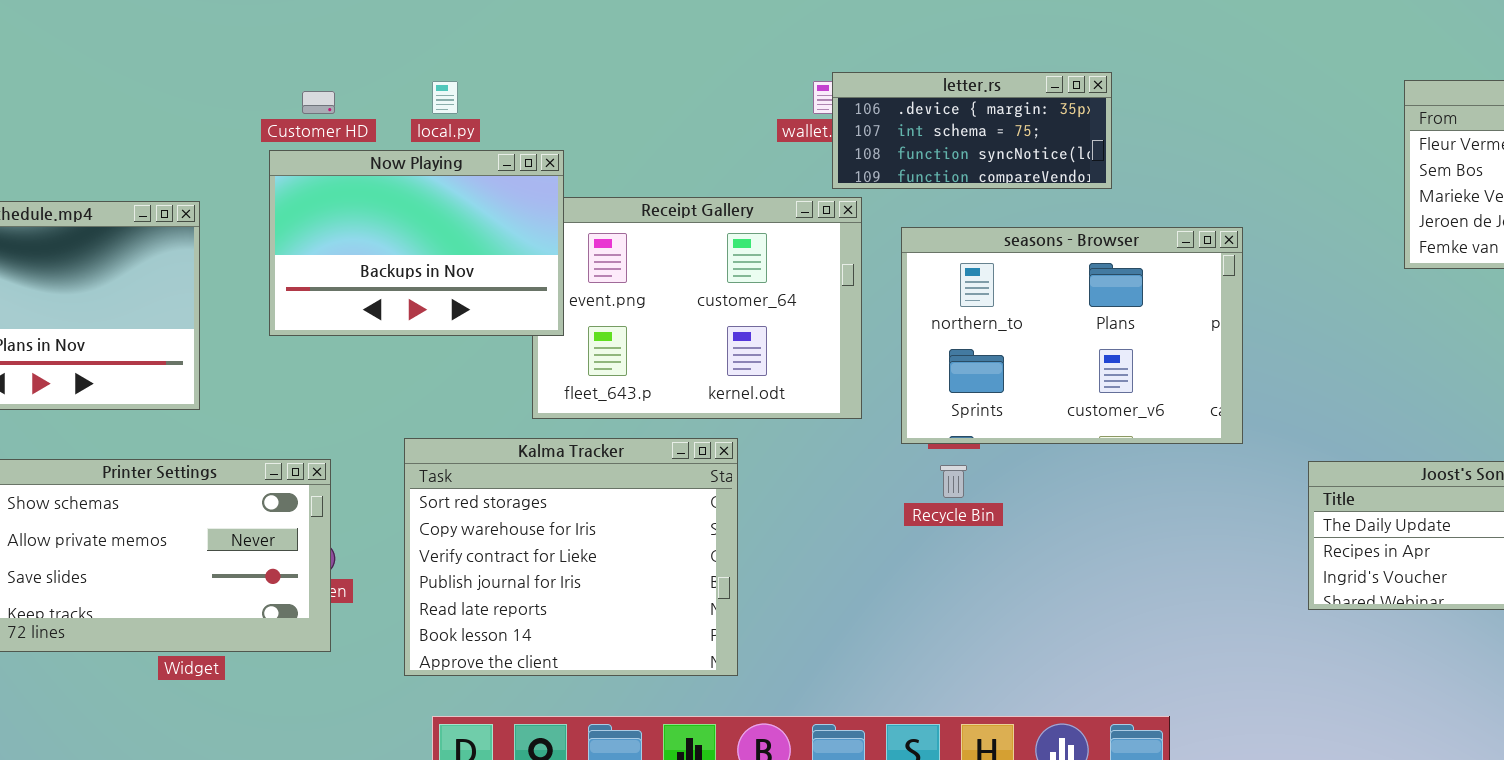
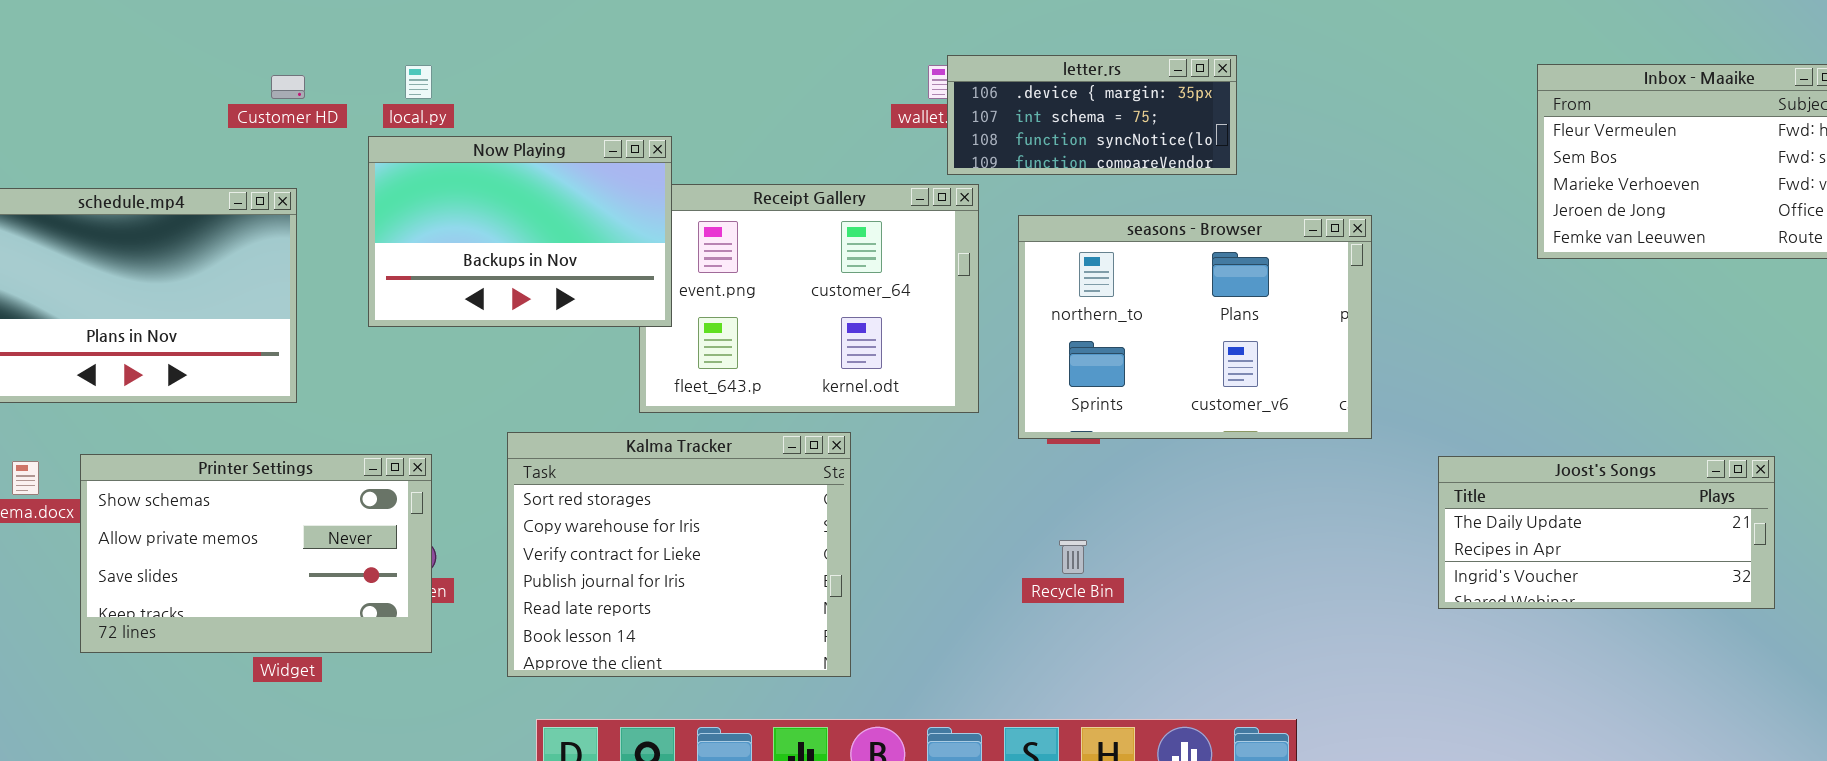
local.py: [432,81,458,114] -> [405,65,432,99], moved
Customer HD: [302,91,335,114] -> [271,75,305,99], moved
Recycle Bin: [940,465,967,498] -> [1059,540,1087,574], moved

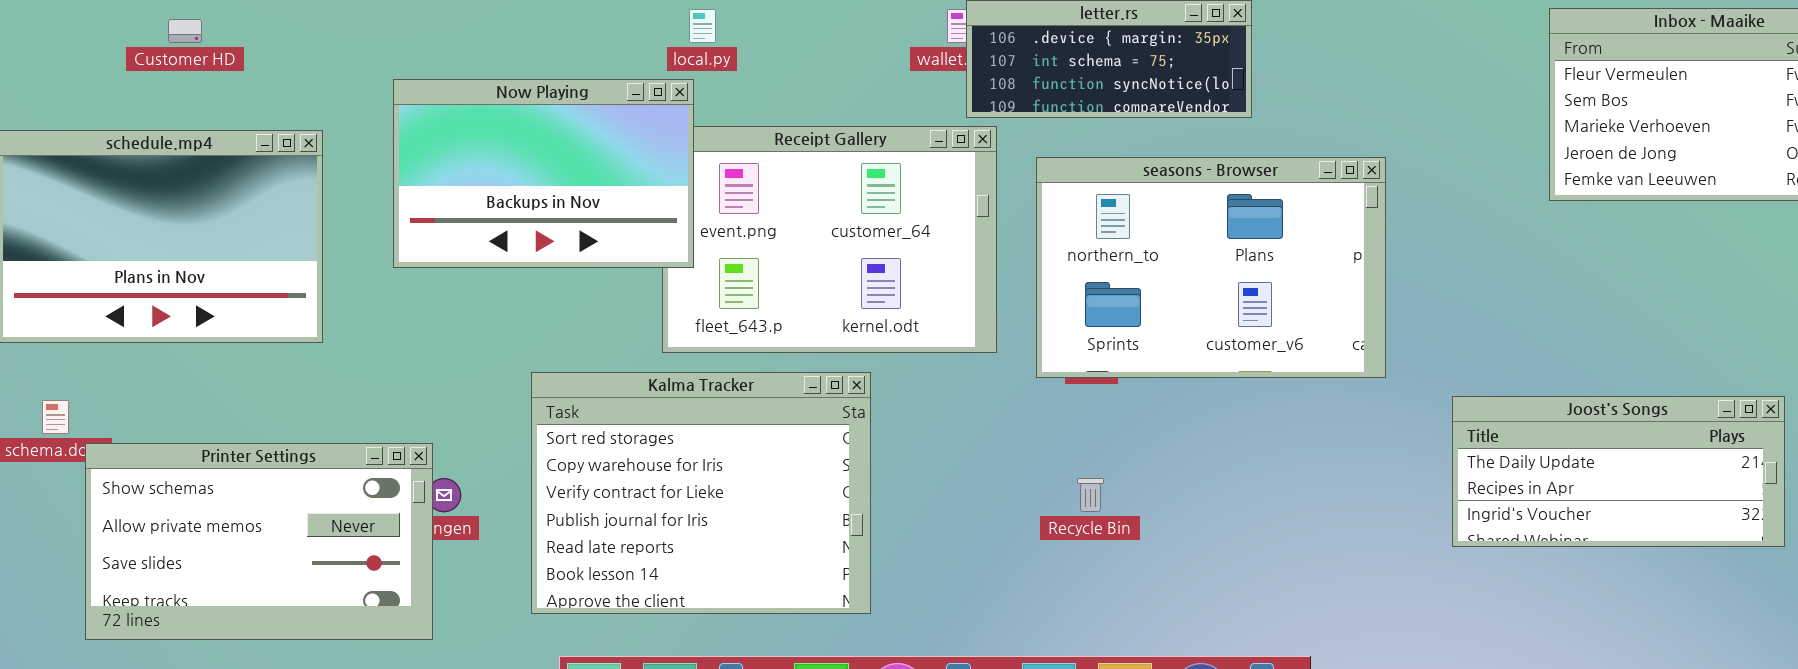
local.py: [405,65,432,99] -> [689,9,716,43], moved
Customer HD: [271,75,305,99] -> [168,19,202,43], moved
Printer Settings: [80,454,432,653] -> [85,443,433,640], moved

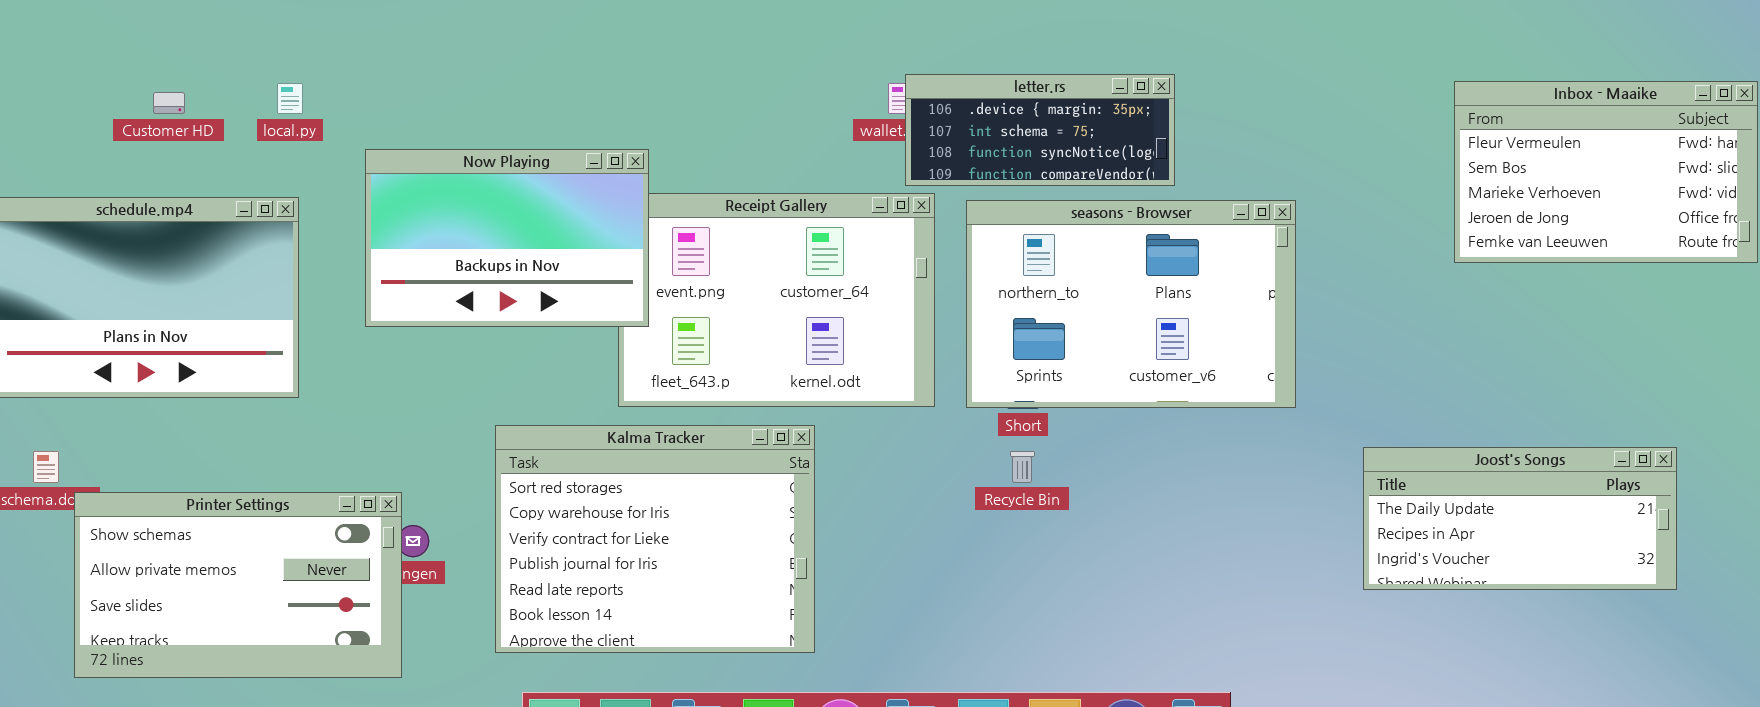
local.py: [689,9,716,43] -> [277,83,303,114], moved
seasons - Browser: [1036,157,1386,378] -> [966,200,1296,408], moved
Recycle Bin: [1077,478,1104,512] -> [1010,451,1035,483], moved

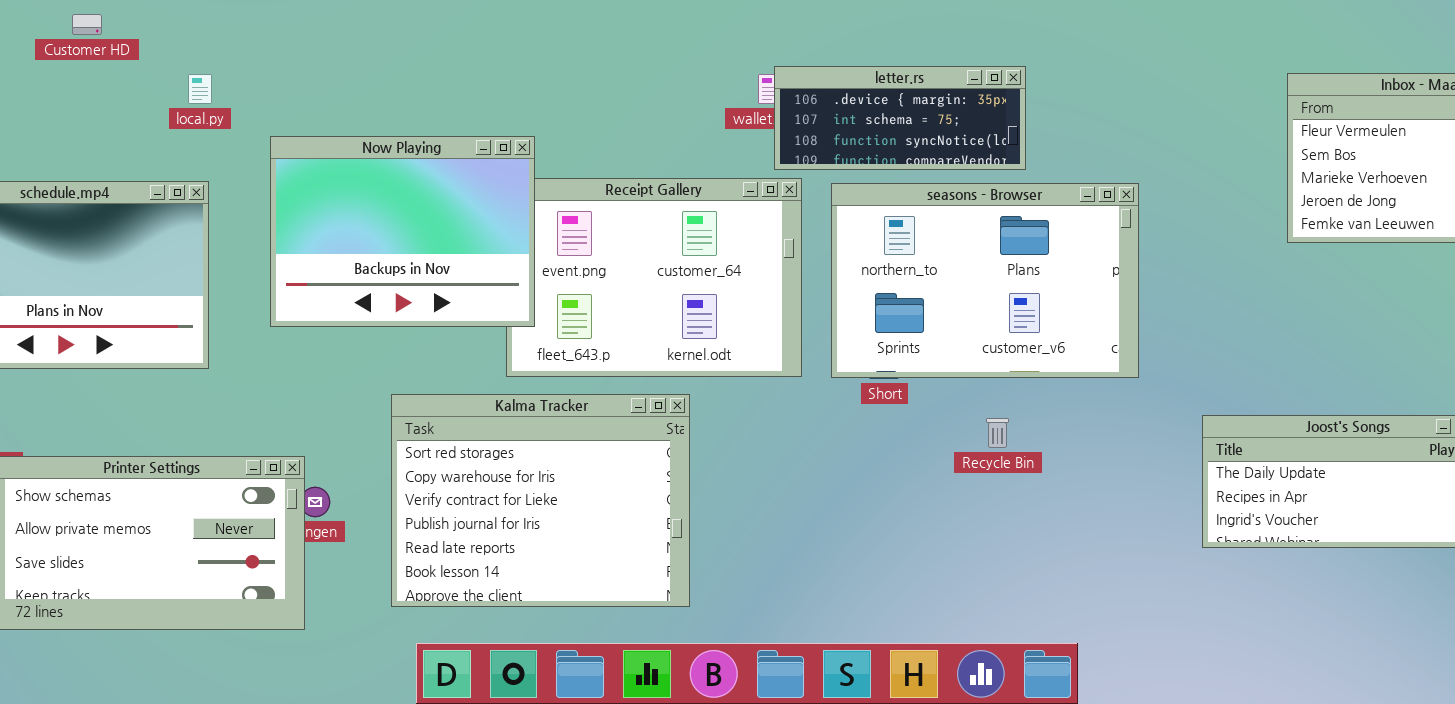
Customer HD: [153,92,185,114] -> [72,14,102,35], moved
Now Playing: [365,149,649,327] -> [270,136,535,327], resized
Recycle Bin: [1010,451,1035,483] -> [986,418,1009,448], moved

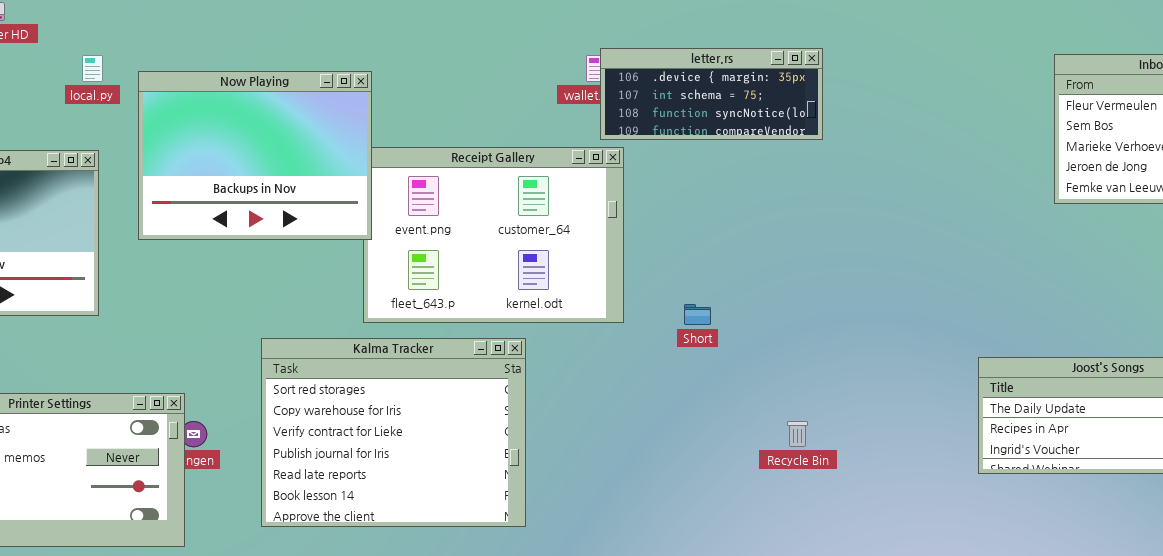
Now Playing: [270,136,535,327] -> [138,71,372,240], moved
seasons - Browser: [831,183,1139,378] -> none, closed
Recycle Bin: [986,418,1009,448] -> [787,421,808,447], moved

